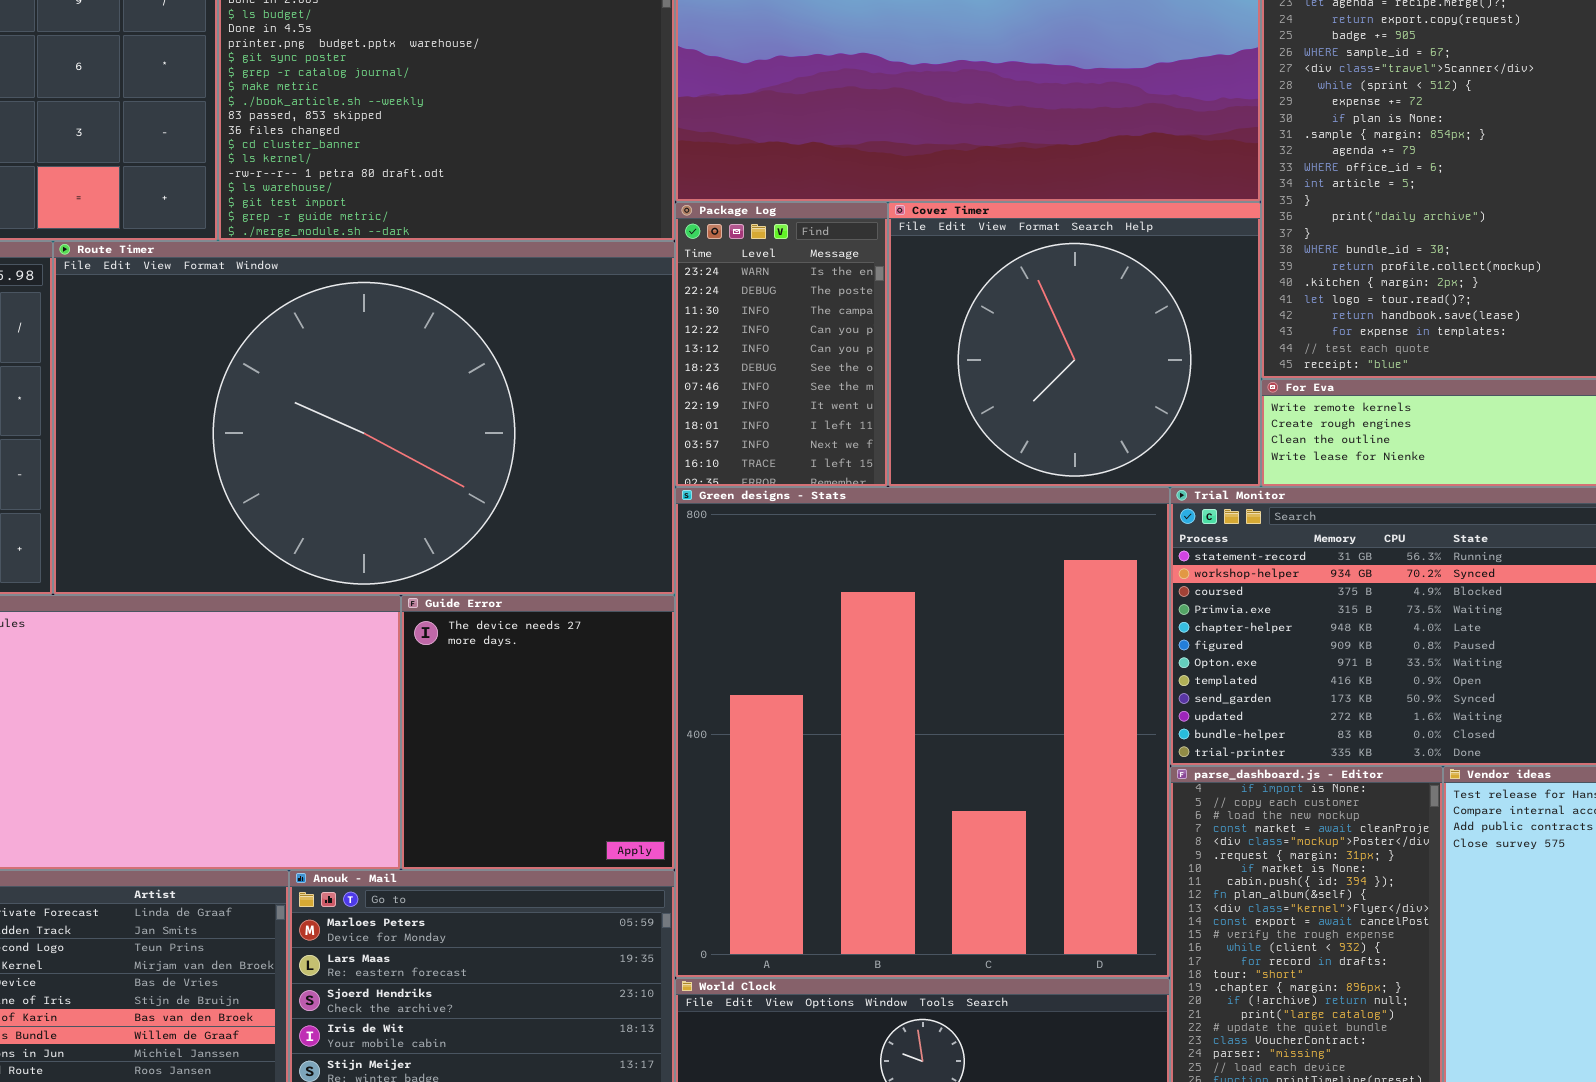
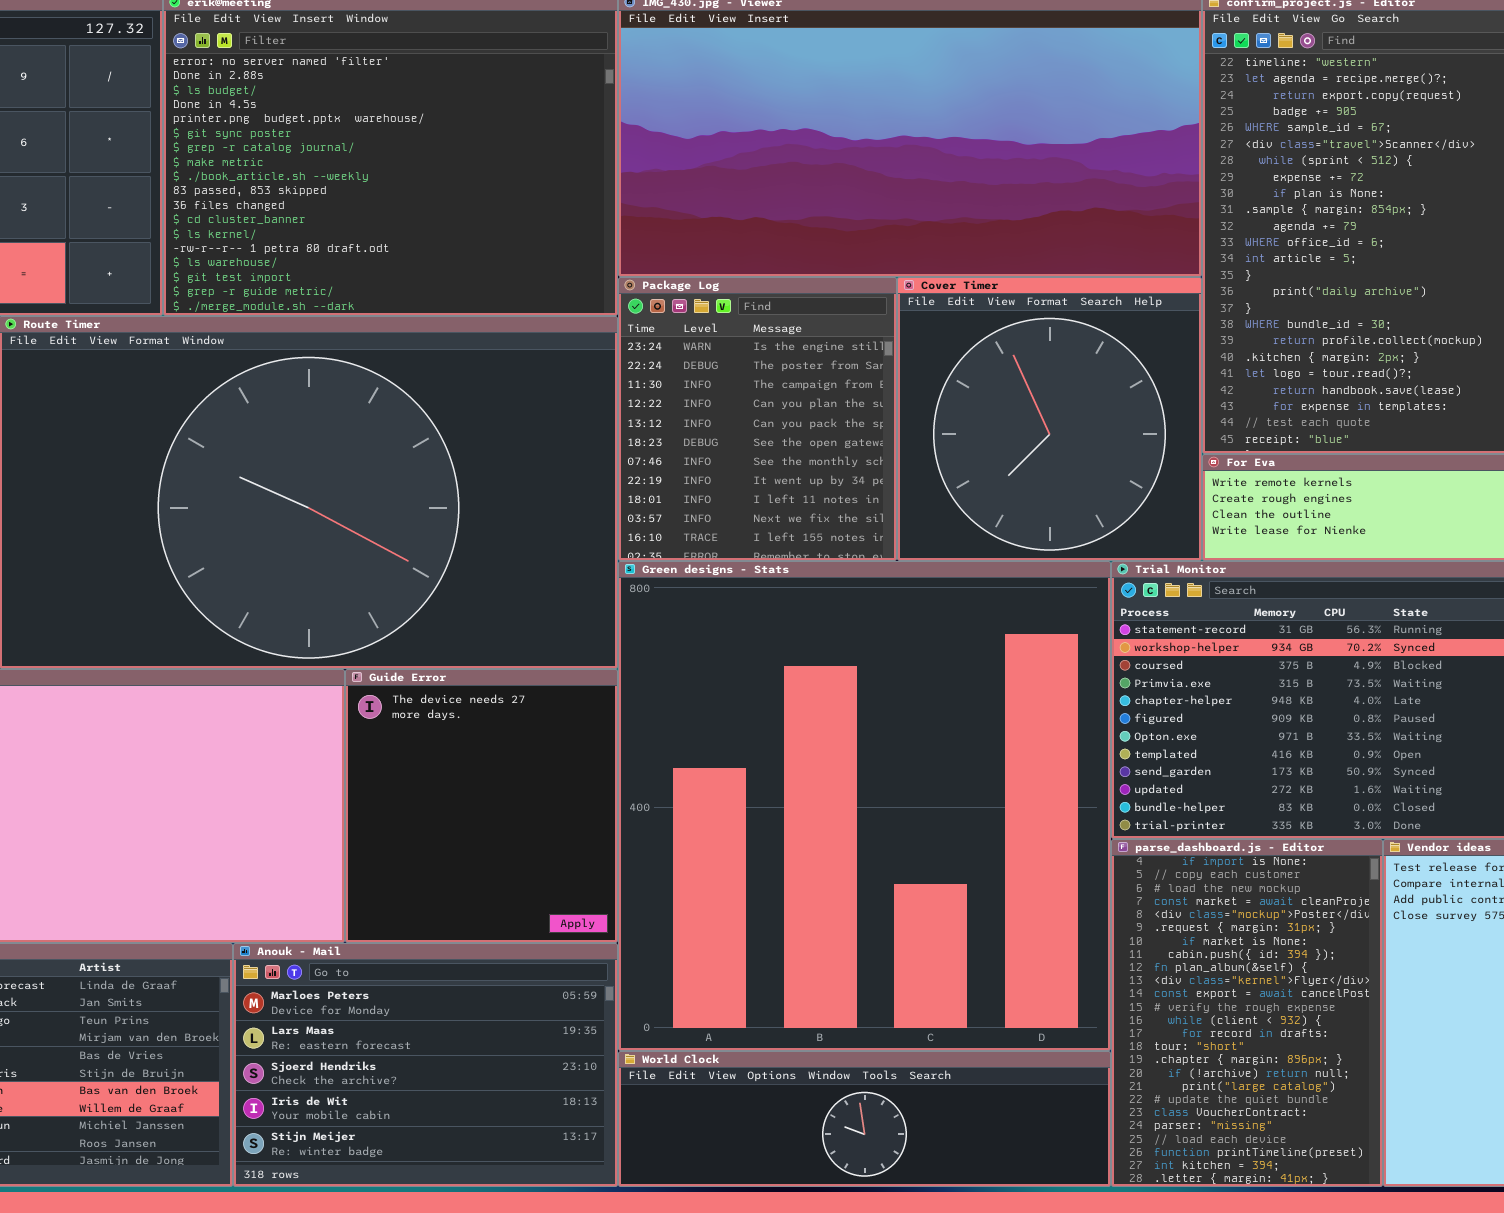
Package Log: [675,202,888,487] -> [618,277,897,561], resized
Cover Timer: [888,202,1261,487] -> [897,277,1202,561], resized

